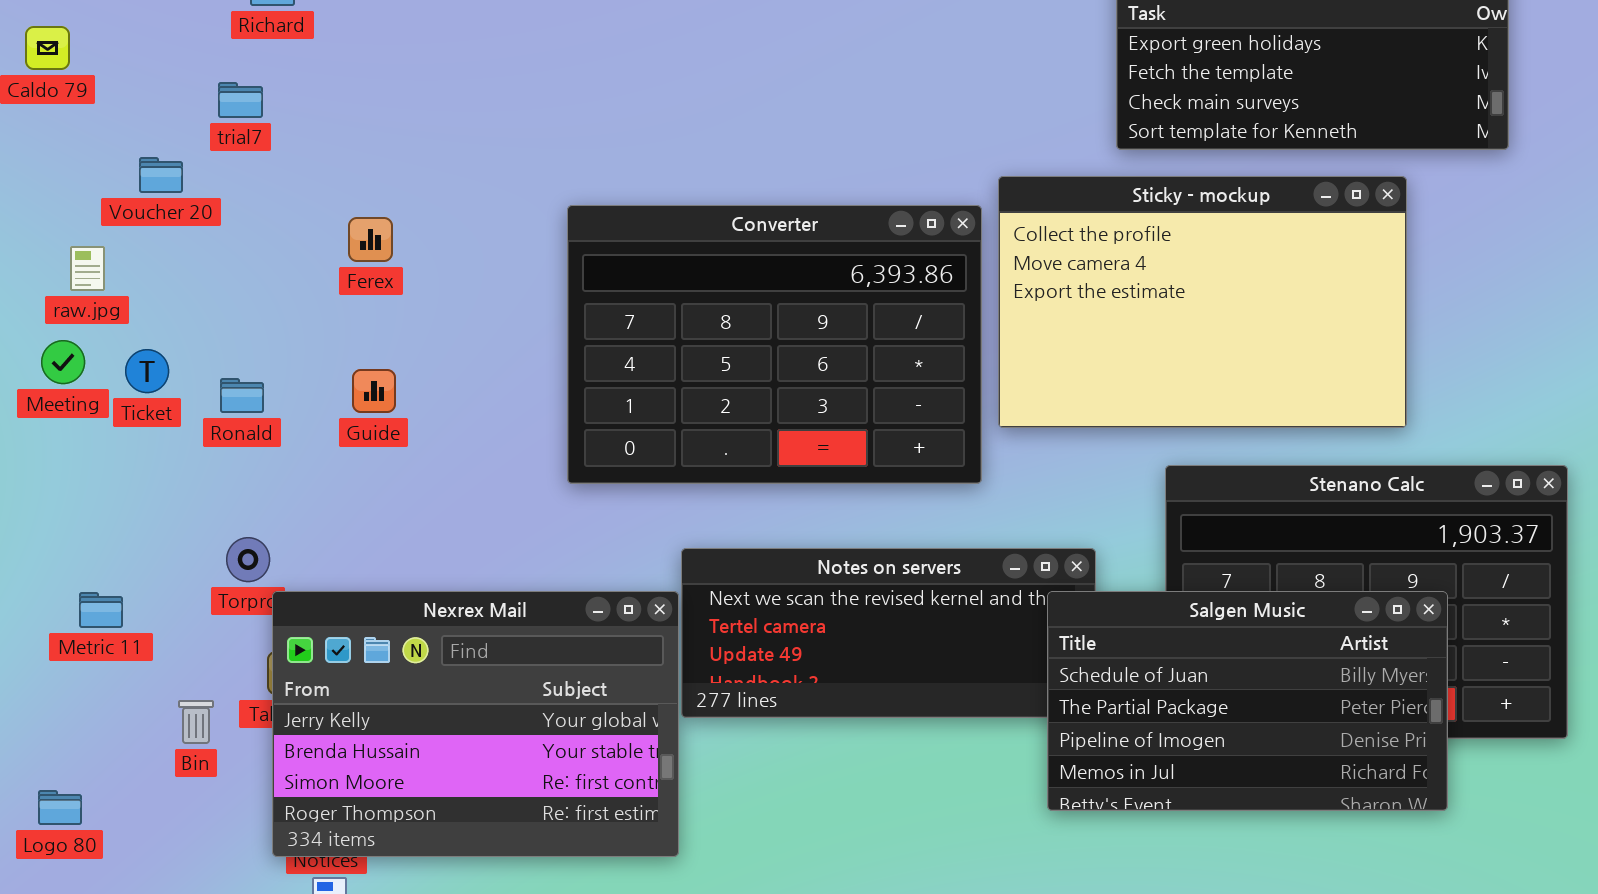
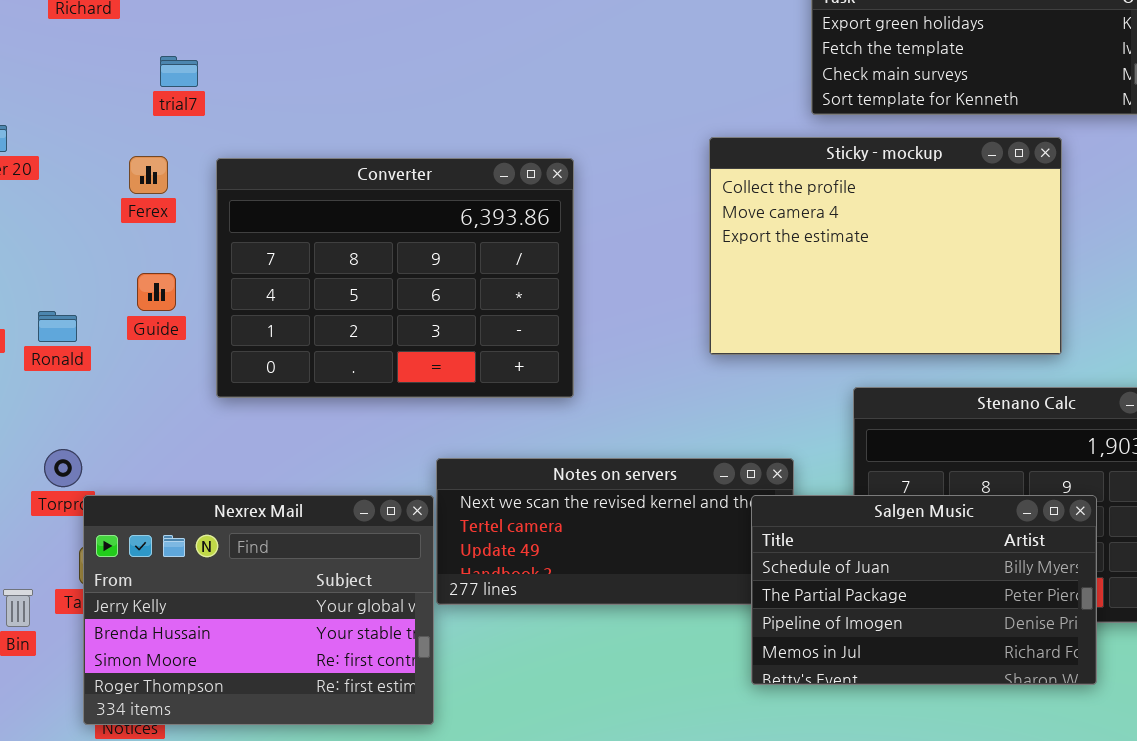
trial7: [218,82,263,118] -> [160,56,198,87], moved
Converter: [567,205,982,484] -> [216,158,574,398], moved
Ferex: [348,217,393,262] -> [129,156,168,194], moved
Guide: [352,369,396,413] -> [137,273,176,311], moved

